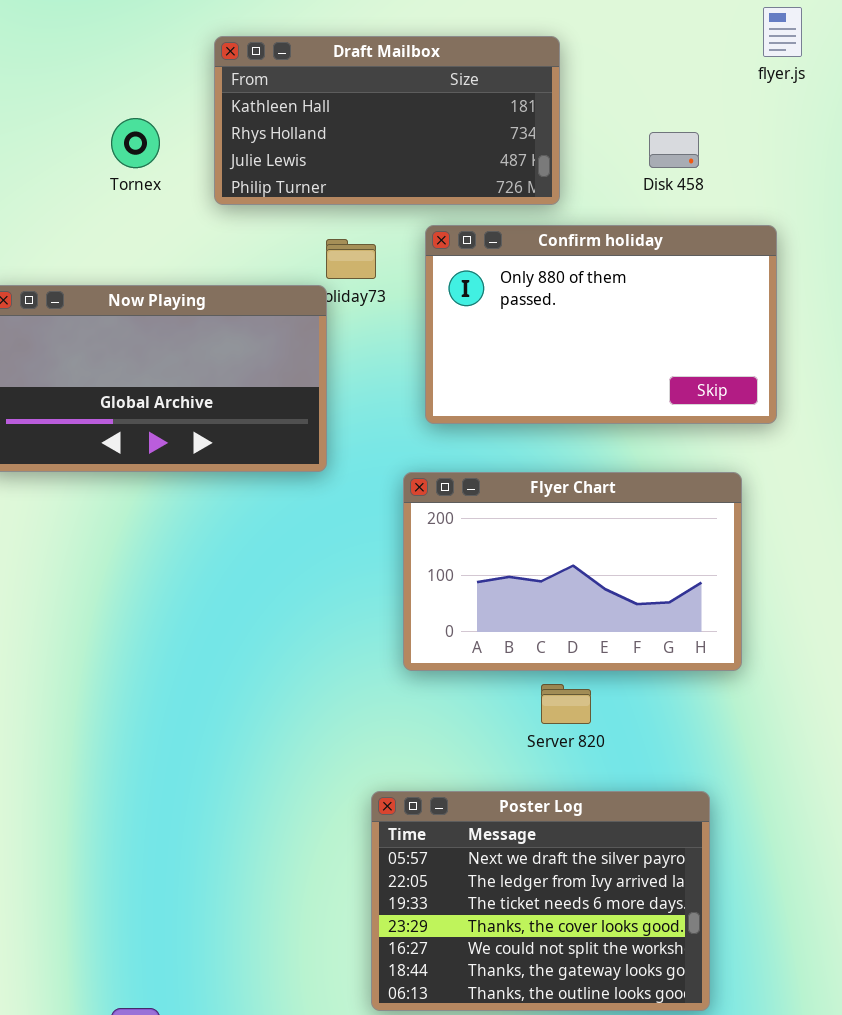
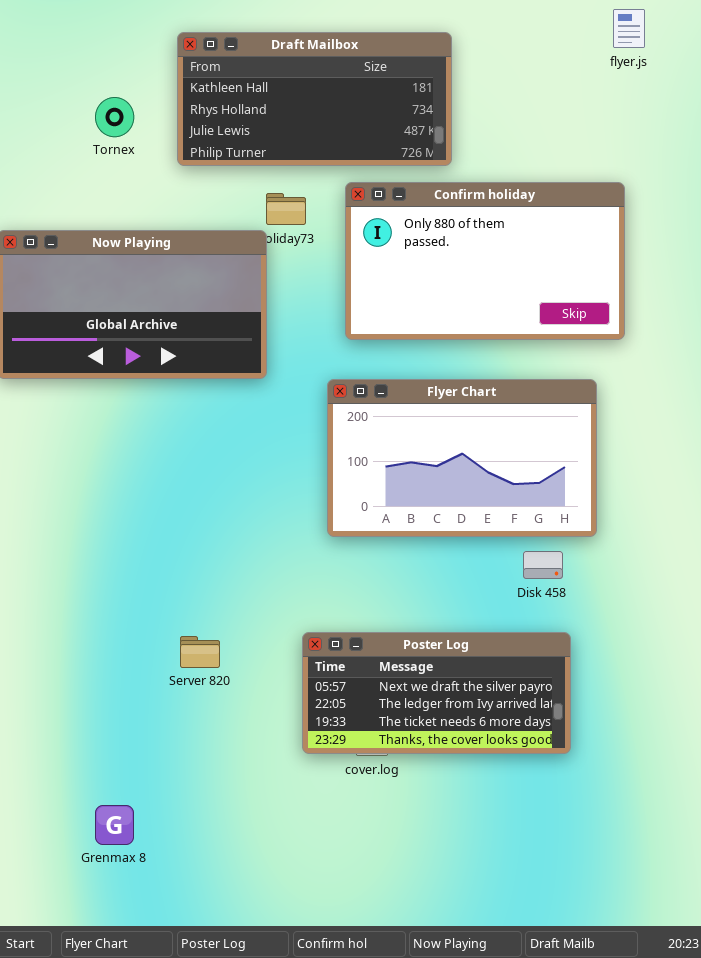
Disk 458: [649,132,699,168] -> [523,551,563,579], moved
Server 820: [541,684,591,724] -> [180,636,220,668], moved
Poster Log: [371,791,710,1011] -> [302,632,571,754], resized

